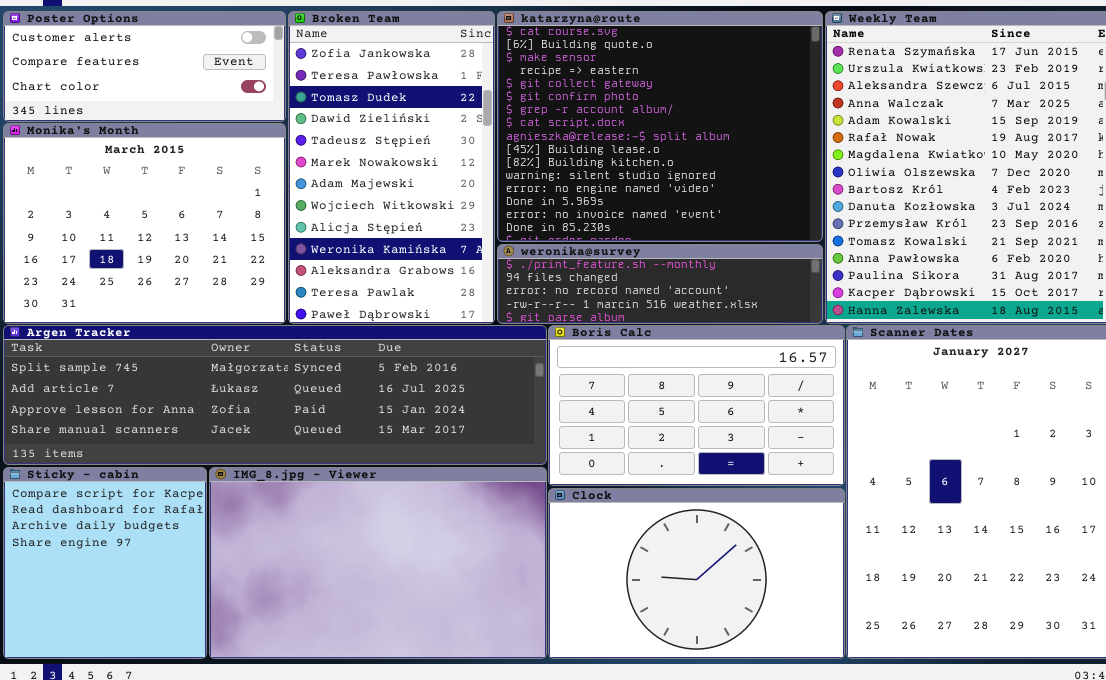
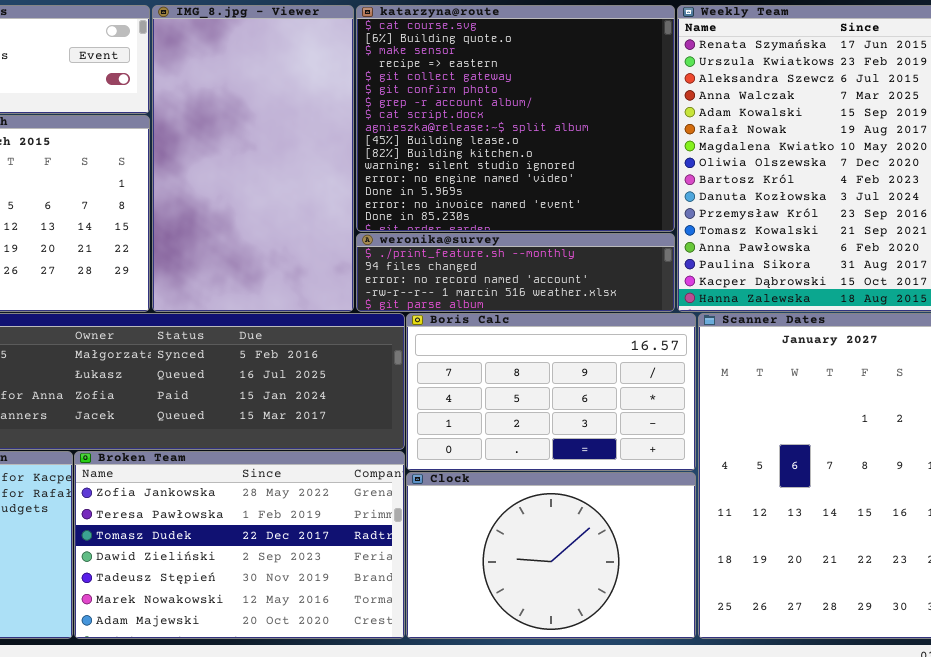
Broken Team: [288,11,495,324] -> [74,451,405,639], moved, resized
IMG_8.jpg - Viewer: [209,467,547,659] -> [152,5,354,312], moved, resized

